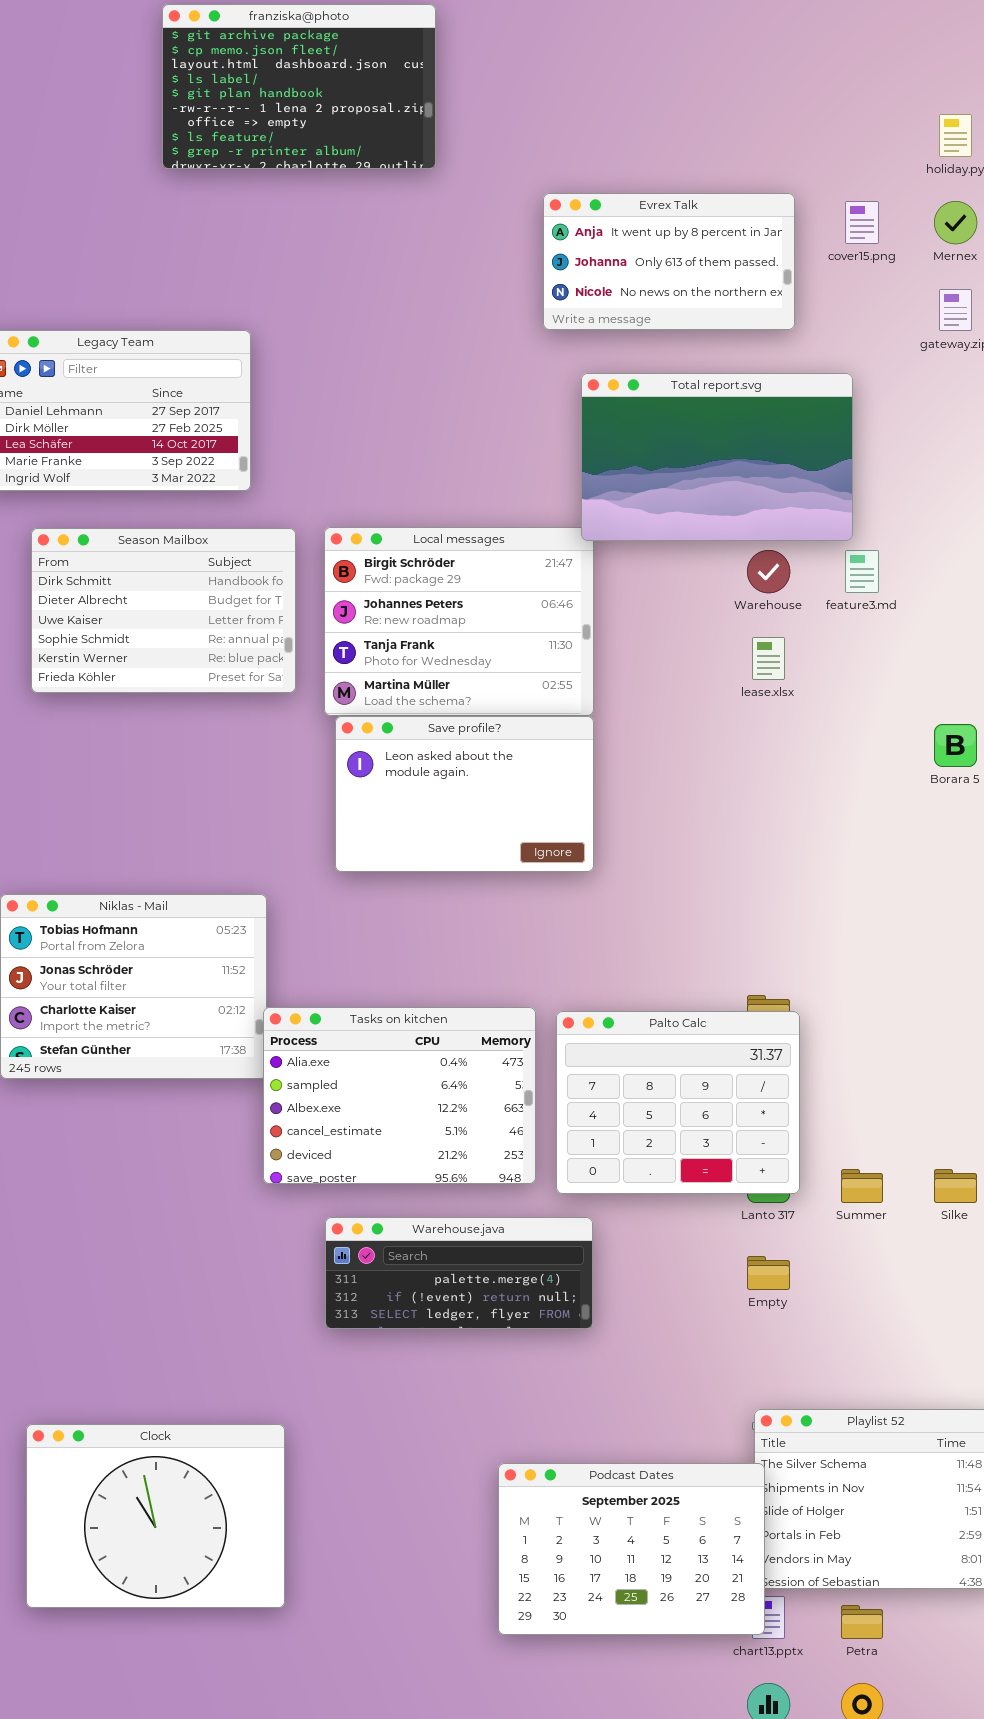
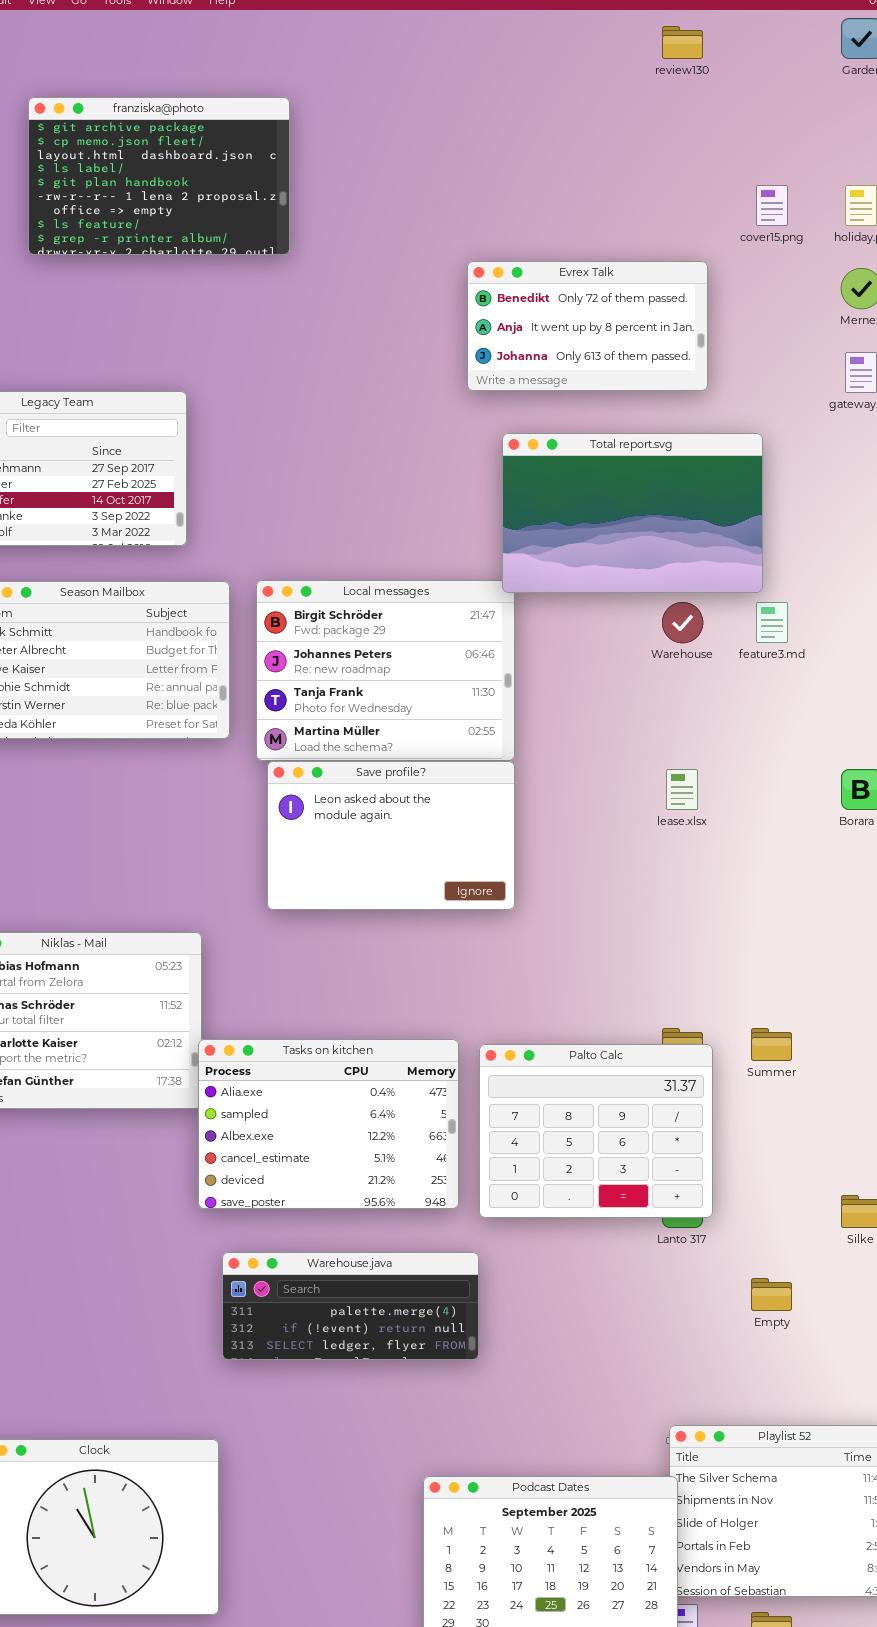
franziska@photo: [162,4,436,169] -> [28,97,290,255], moved
Evrex Talk: [543,193,795,330] -> [467,261,708,391], scrolled up 1 row
cover15.png: [845,201,879,244] -> [756,185,788,226], moved
lease.xlsx: [752,637,785,680] -> [666,769,698,810], moved
Summer: [841,1169,883,1203] -> [751,1028,792,1061], moved
Warehouse.java: [325,1217,593,1329] -> [222,1252,479,1360], moved
Empty: [747,1256,790,1290] -> [751,1278,792,1311], moved

